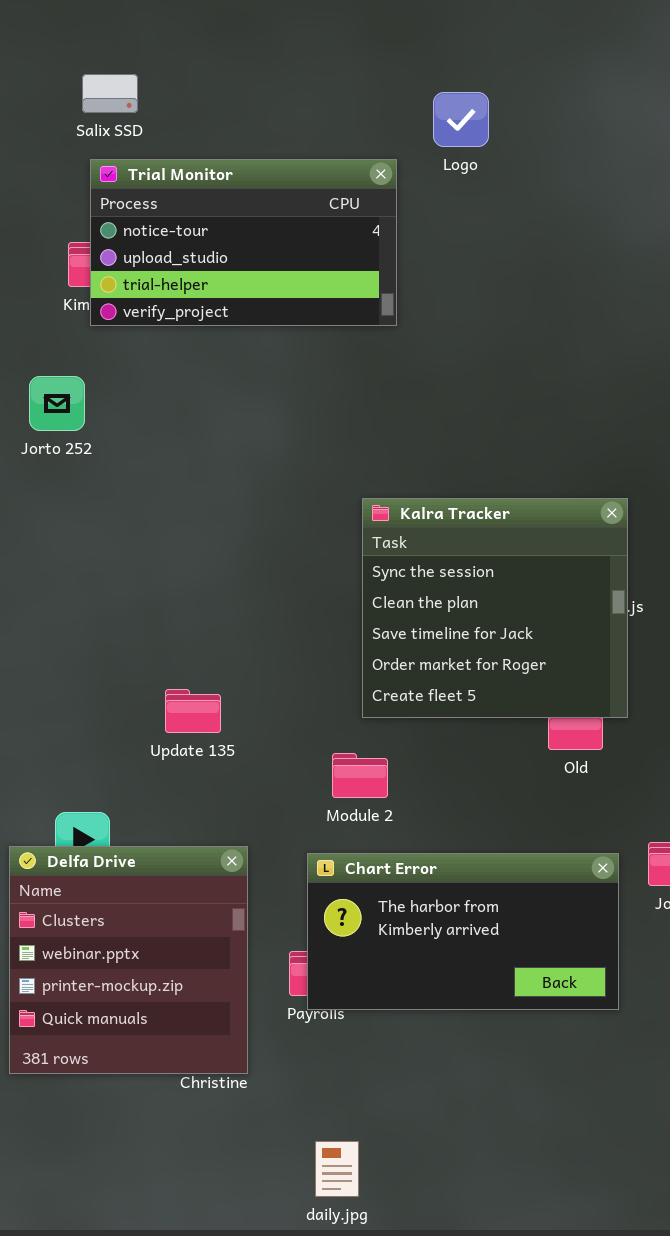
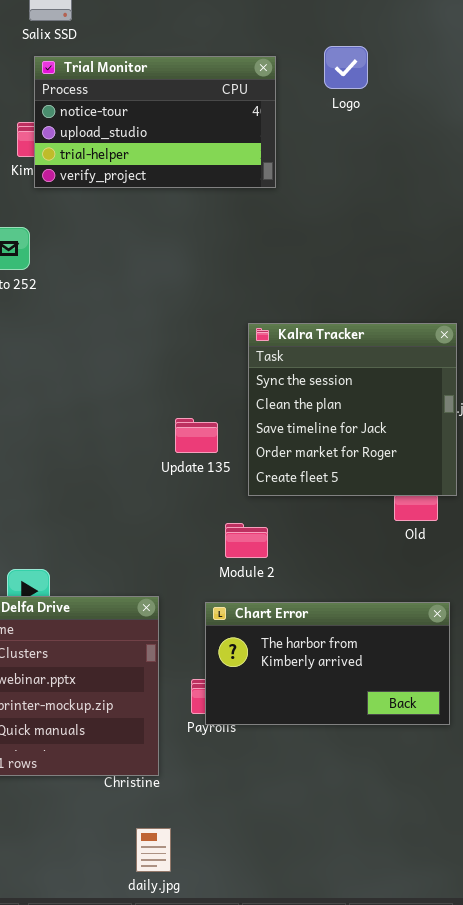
Logo: [433,92,489,147] -> [324,46,368,89], moved
Update 135: [165,689,221,733] -> [175,418,218,453], moved
daily.jpg: [315,1141,359,1197] -> [136,828,171,872], moved

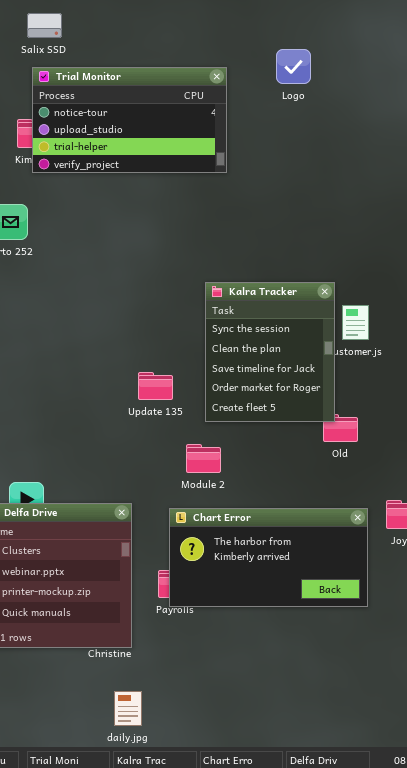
Logo: [324,46,368,89] -> [276,49,311,84], moved
Kalra Tracker: [248,323,457,496] -> [205,282,335,422], resized
Update 135: [175,418,218,453] -> [138,372,173,400], moved

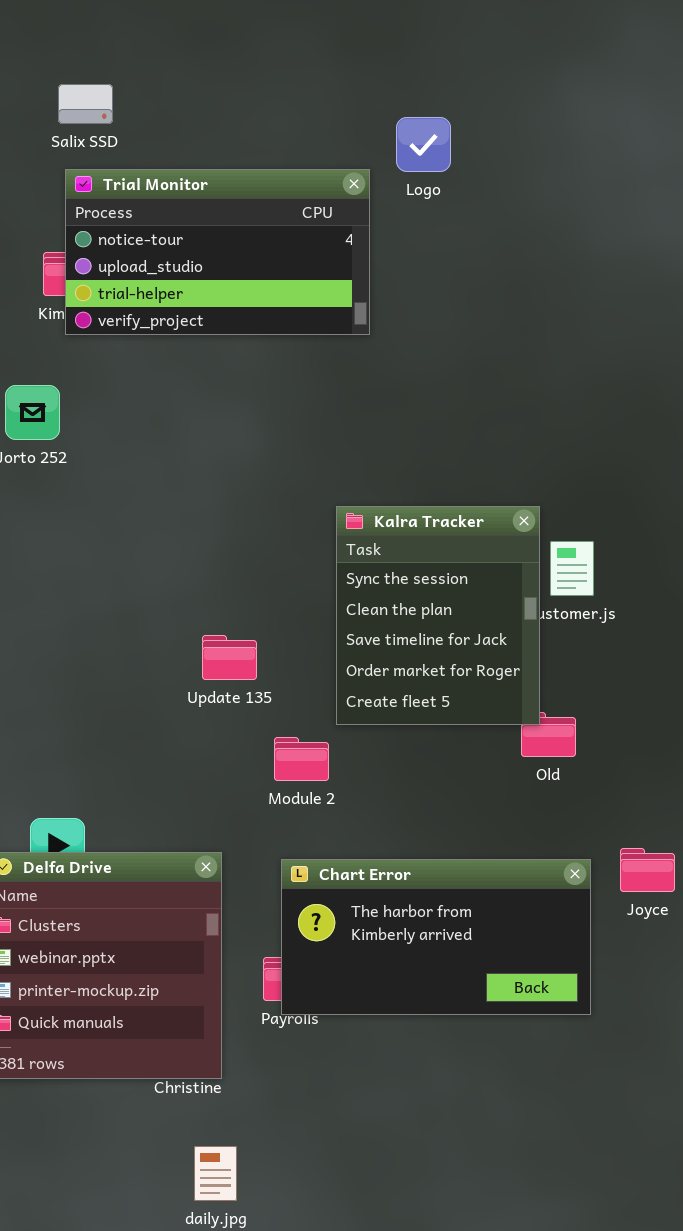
Logo: [276,49,311,84] -> [396,117,451,172], moved
Update 135: [138,372,173,400] -> [202,635,257,680], moved
Module 2: [186,444,221,473] -> [274,737,329,781], moved

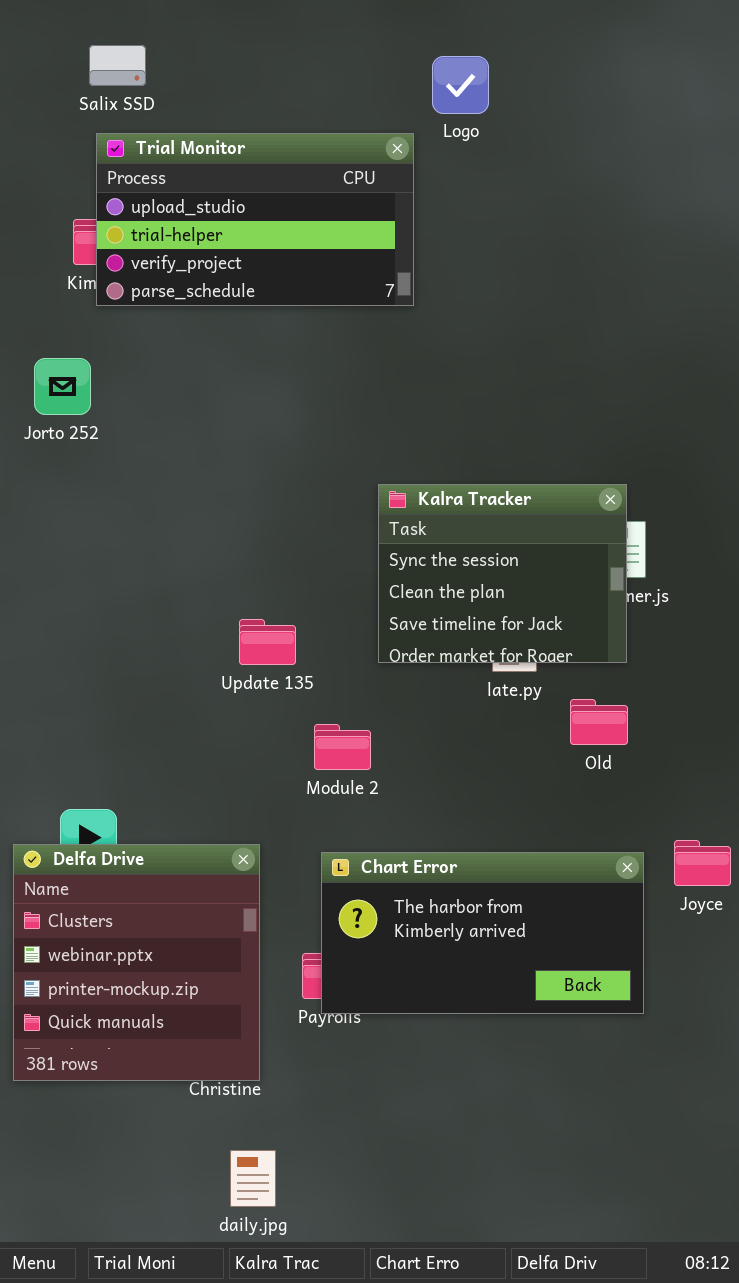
Logo: [396,117,451,172] -> [432,56,489,114], moved
Trial Monitor: [65,169,370,335] -> [96,133,414,306], scrolled down 1 row
Kalra Tracker: [336,506,540,725] -> [378,484,627,663], resized

